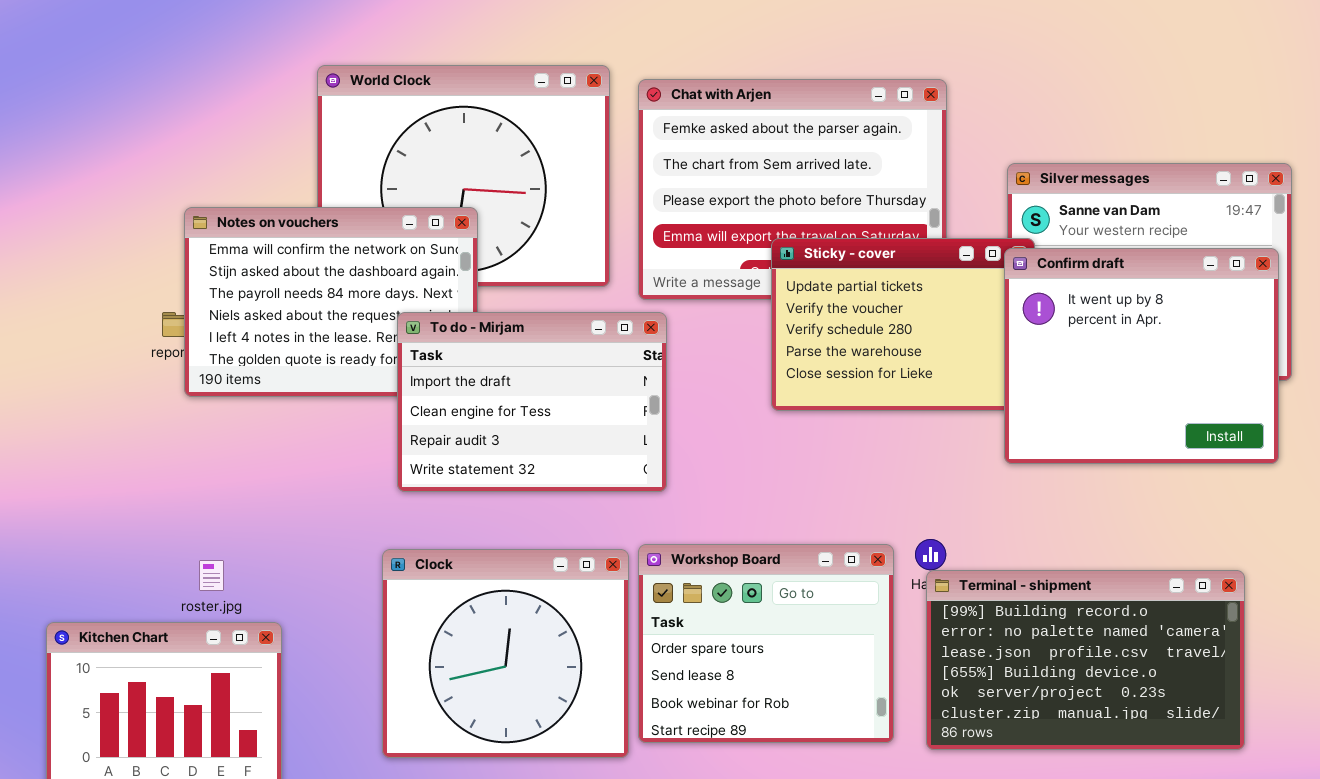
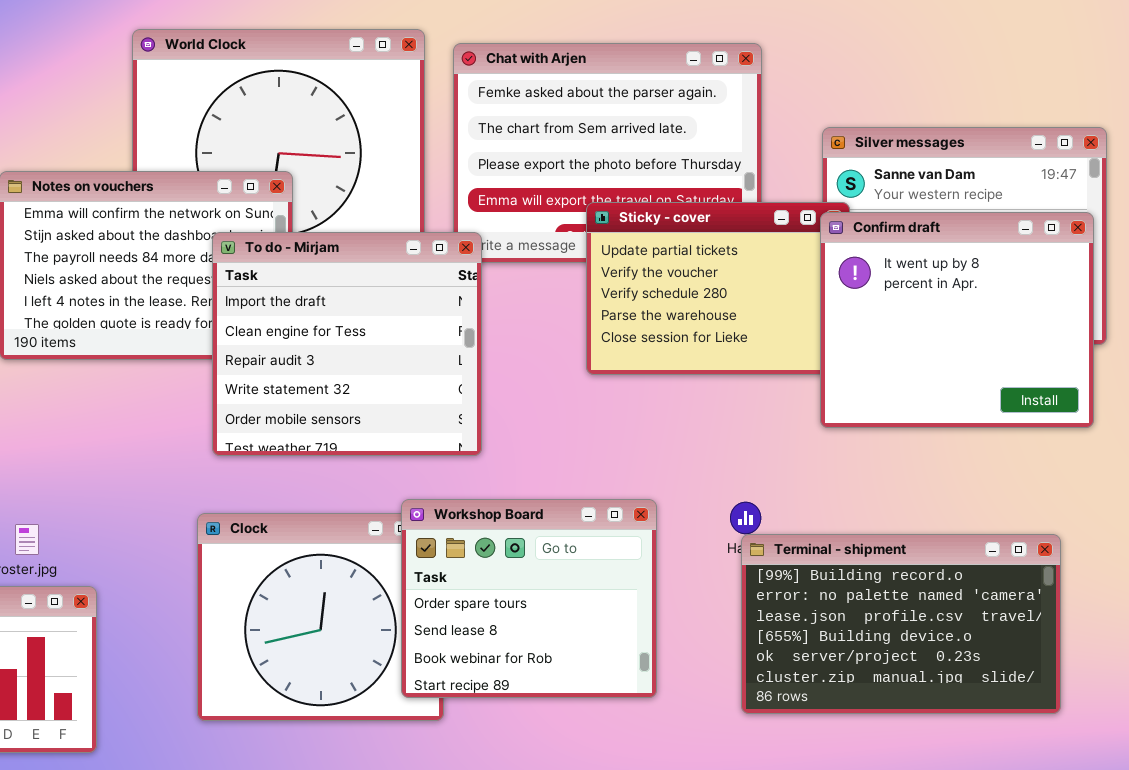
To do - Mirjam: [397,312,667,492] -> [212,232,482,456], resized
Workshop Board: [638,544,894,743] -> [401,499,657,698], moved

